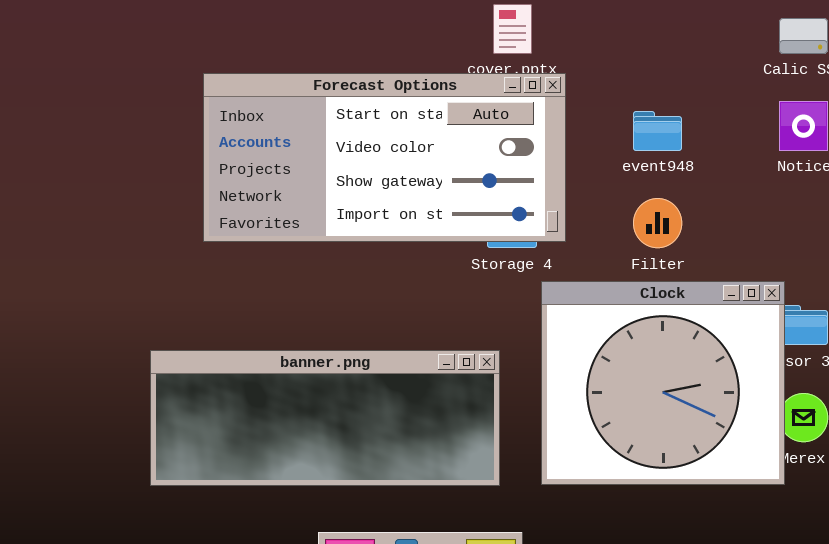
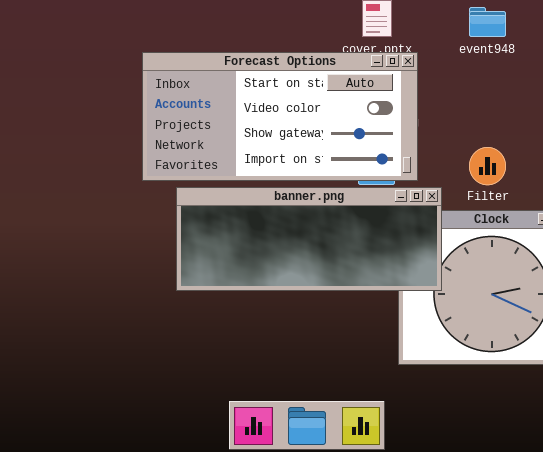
event948: [633,111,682,151] -> [469,7,506,37], moved
banner.png: [150,350,500,486] -> [176,187,442,291], moved

